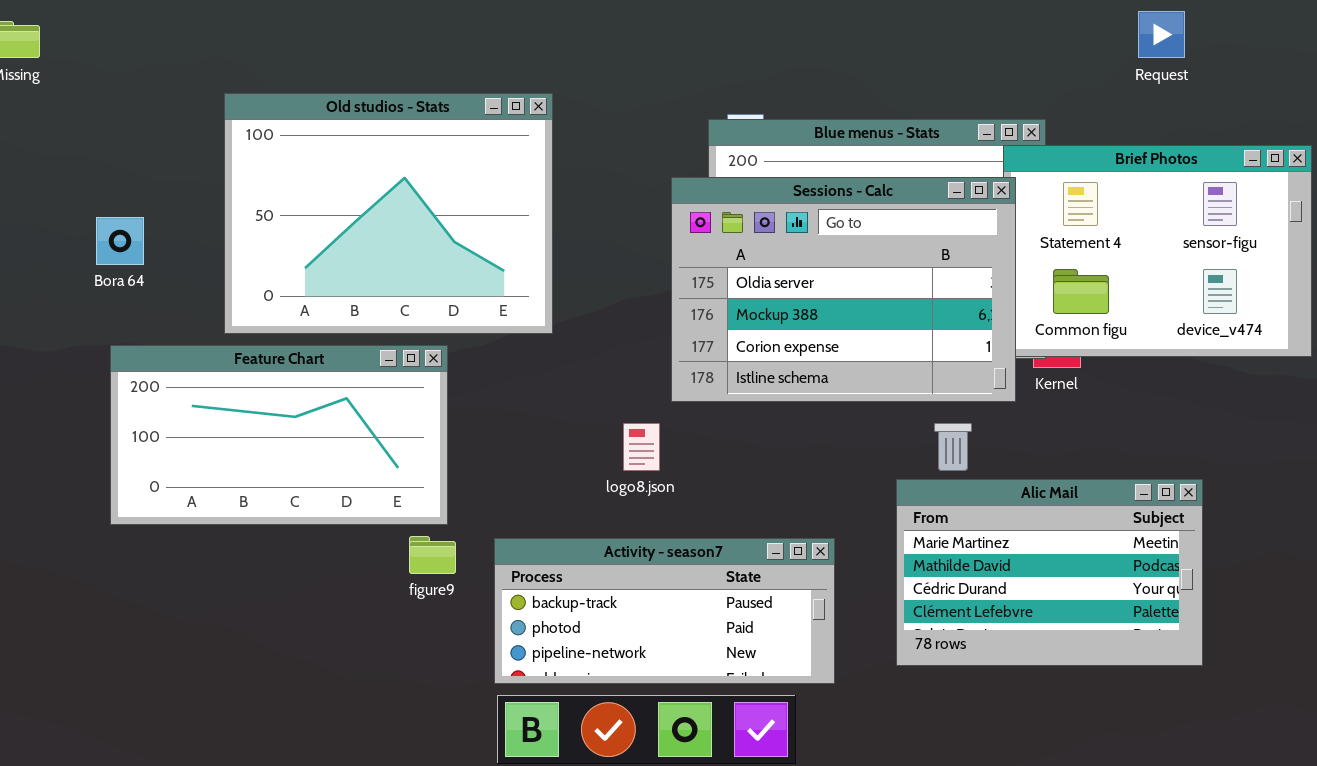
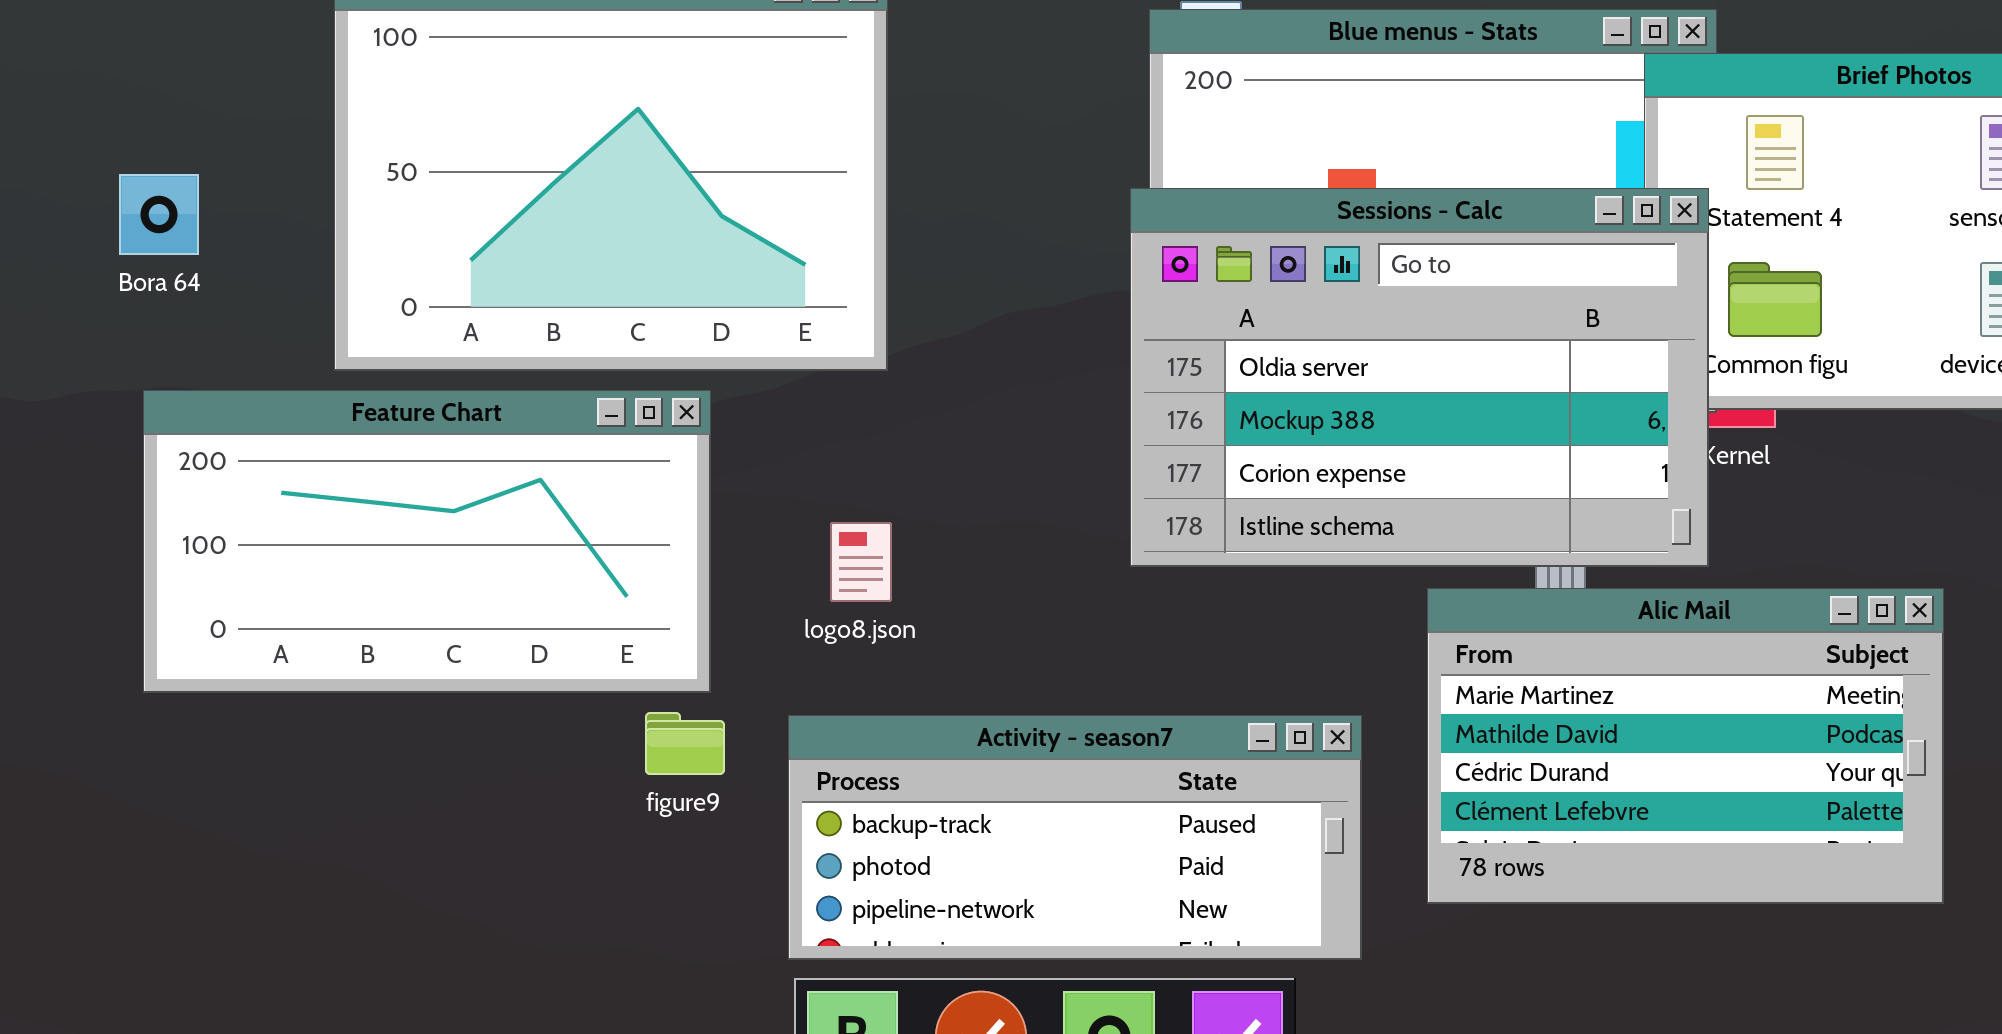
Sessions - Calc: [671,177,1016,402] -> [1130,188,1709,567], moved
logo8.json: [623,423,660,471] -> [830,522,892,602], moved
Alic Mail: [896,479,1203,666] -> [1427,588,1944,904], moved

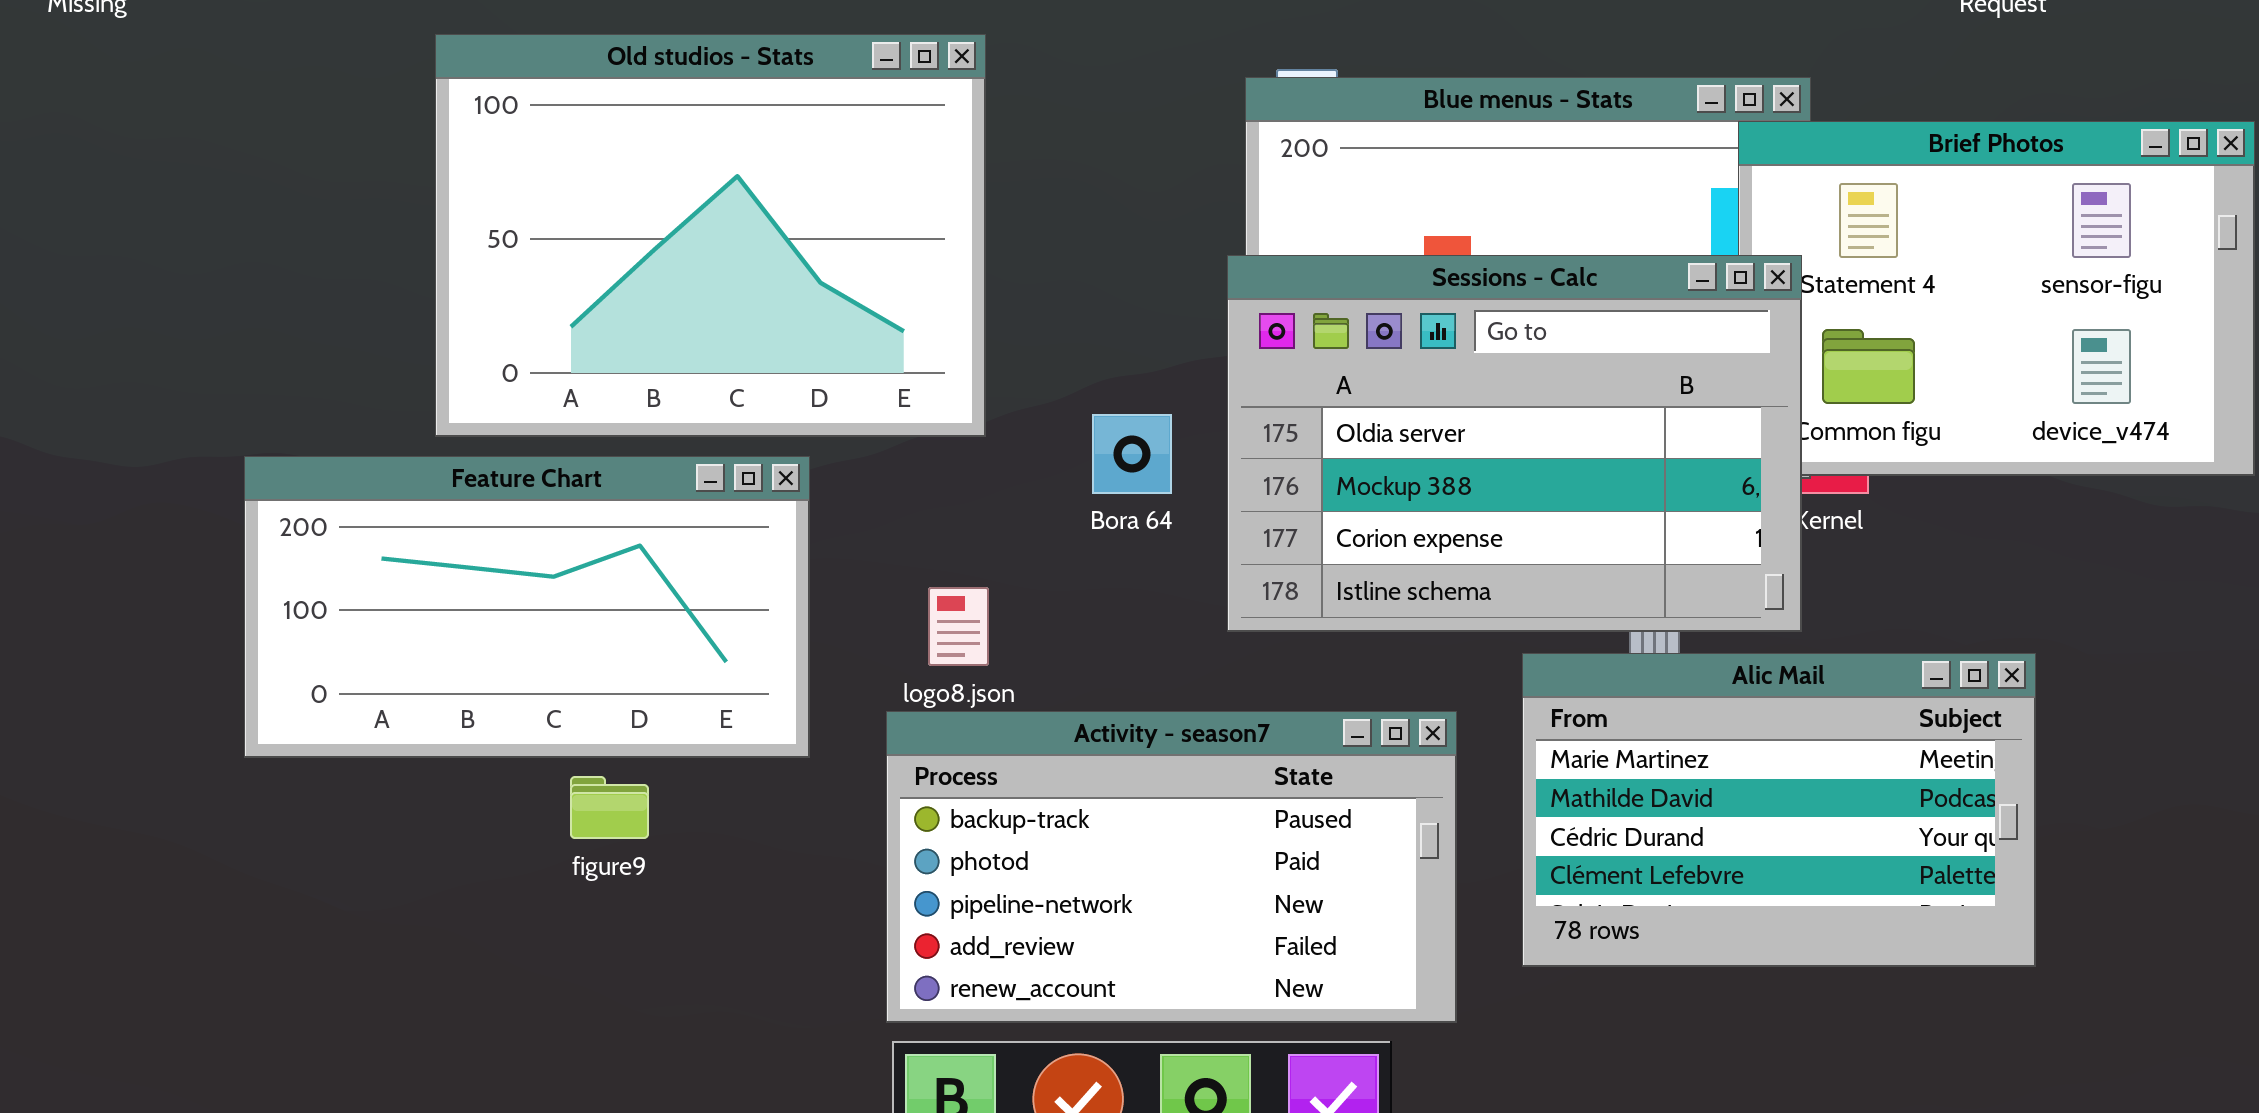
Bora 64: [119,174,199,255] -> [1092,414,1172,494], moved
figure9: [645,712,725,775] -> [570,776,649,839], moved
Activity - season7: [788,715,1362,960] -> [886,711,1457,1023], resized

